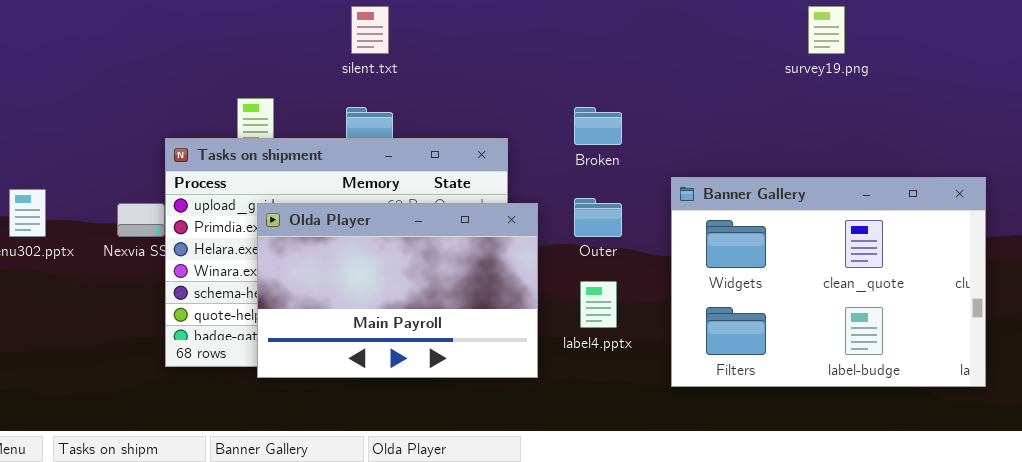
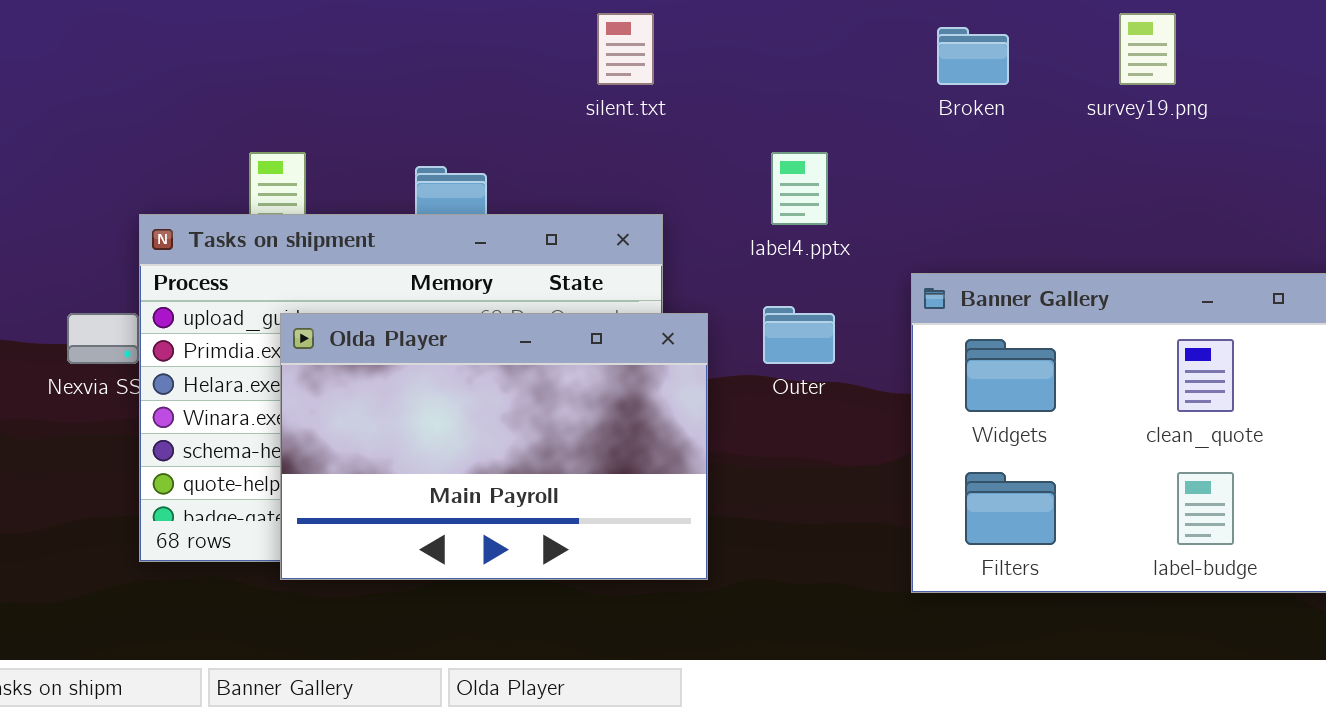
silent.txt: [351,6,389,54] -> [597,13,654,85], moved
Broken: [574,107,622,145] -> [937,27,1009,85], moved
label4.pptx: [580,281,617,328] -> [771,152,828,225], moved

